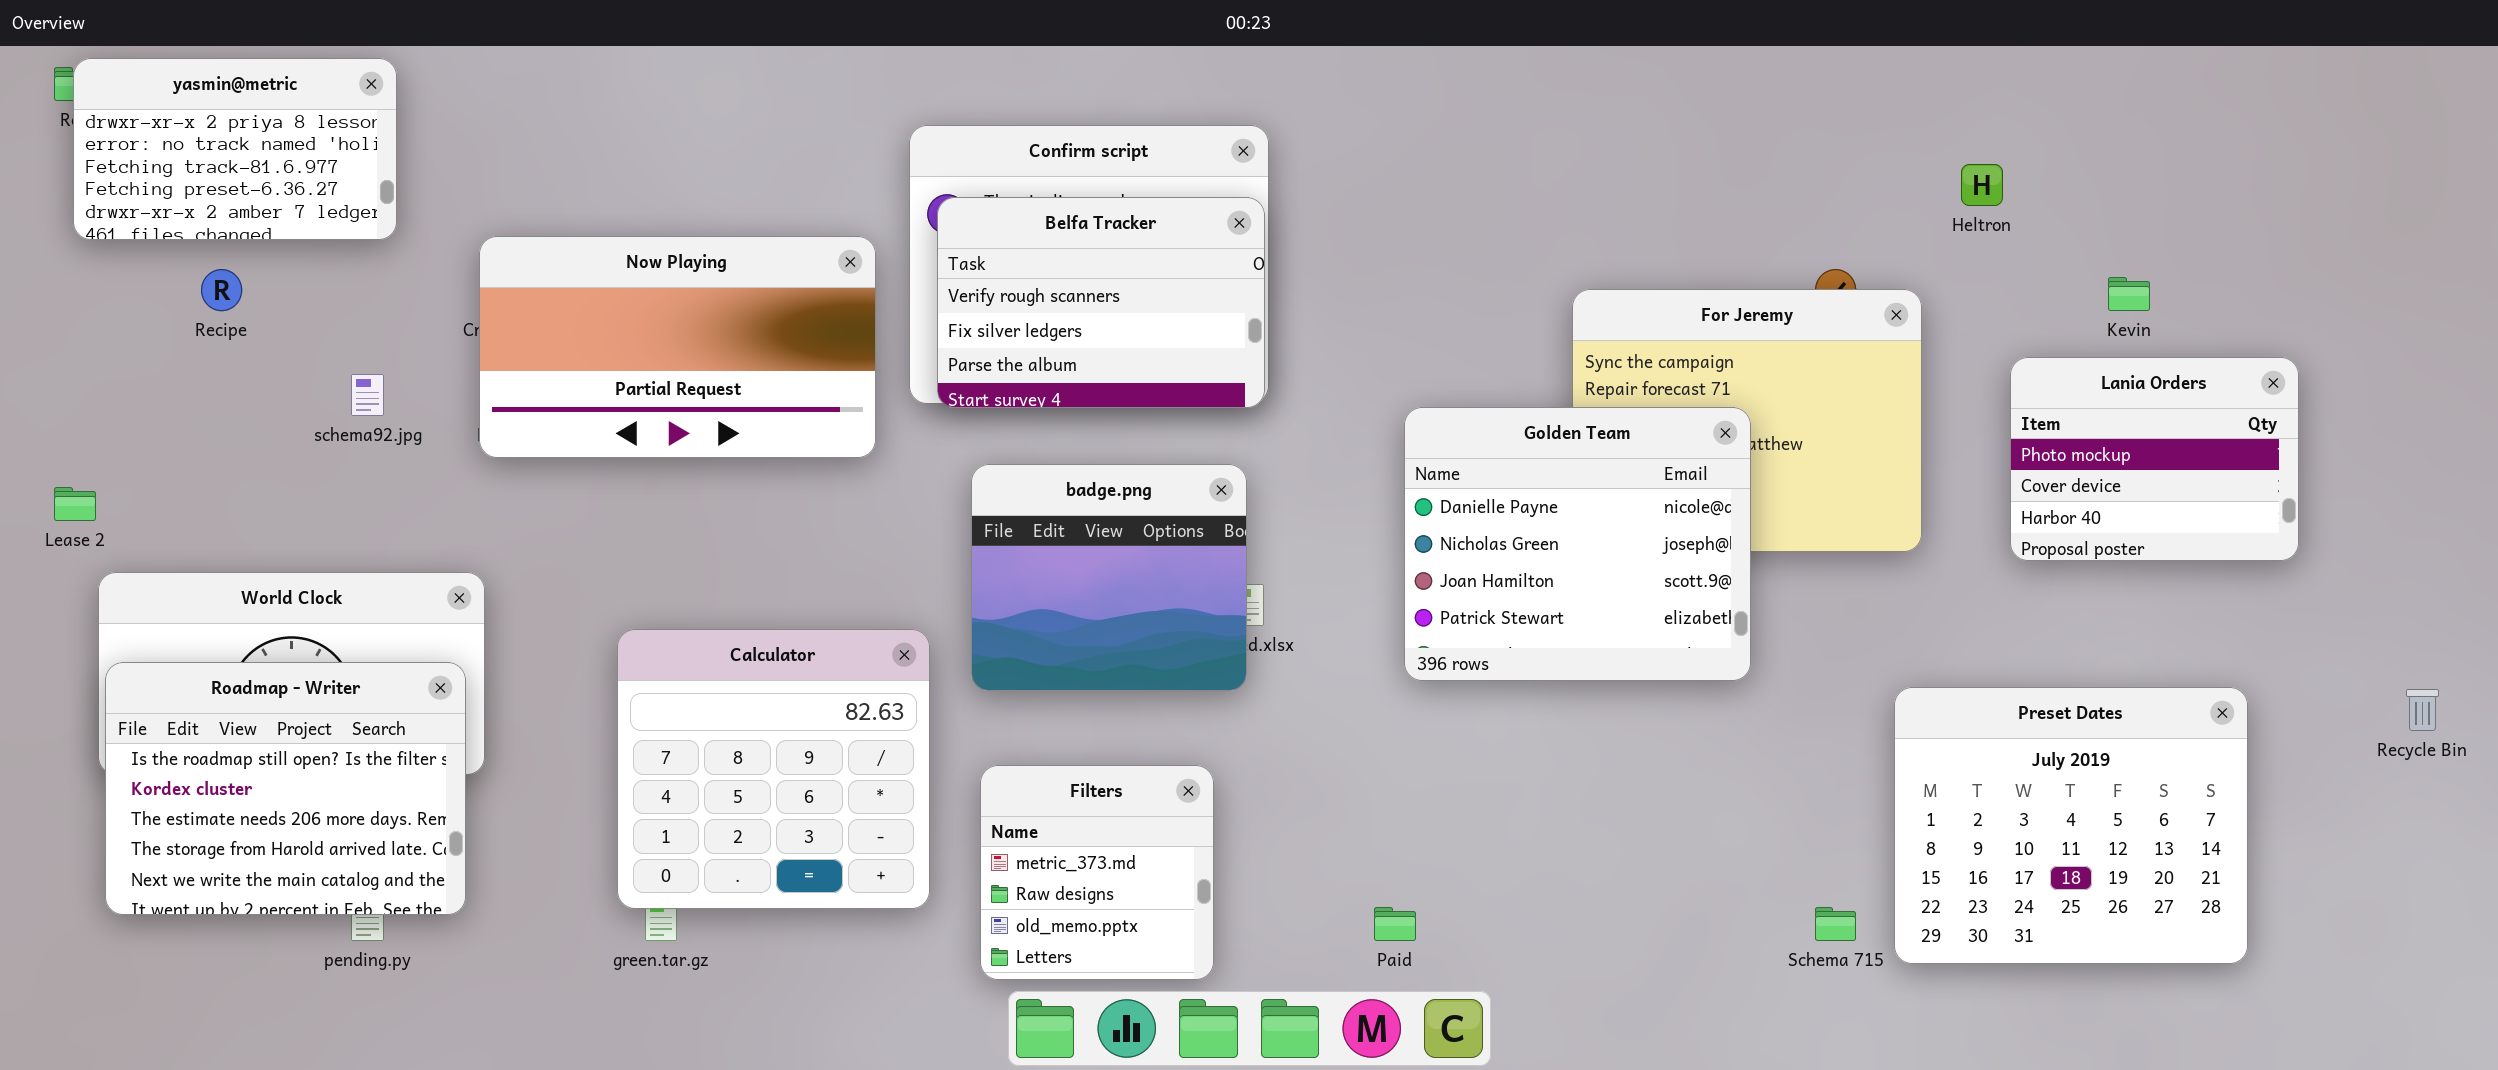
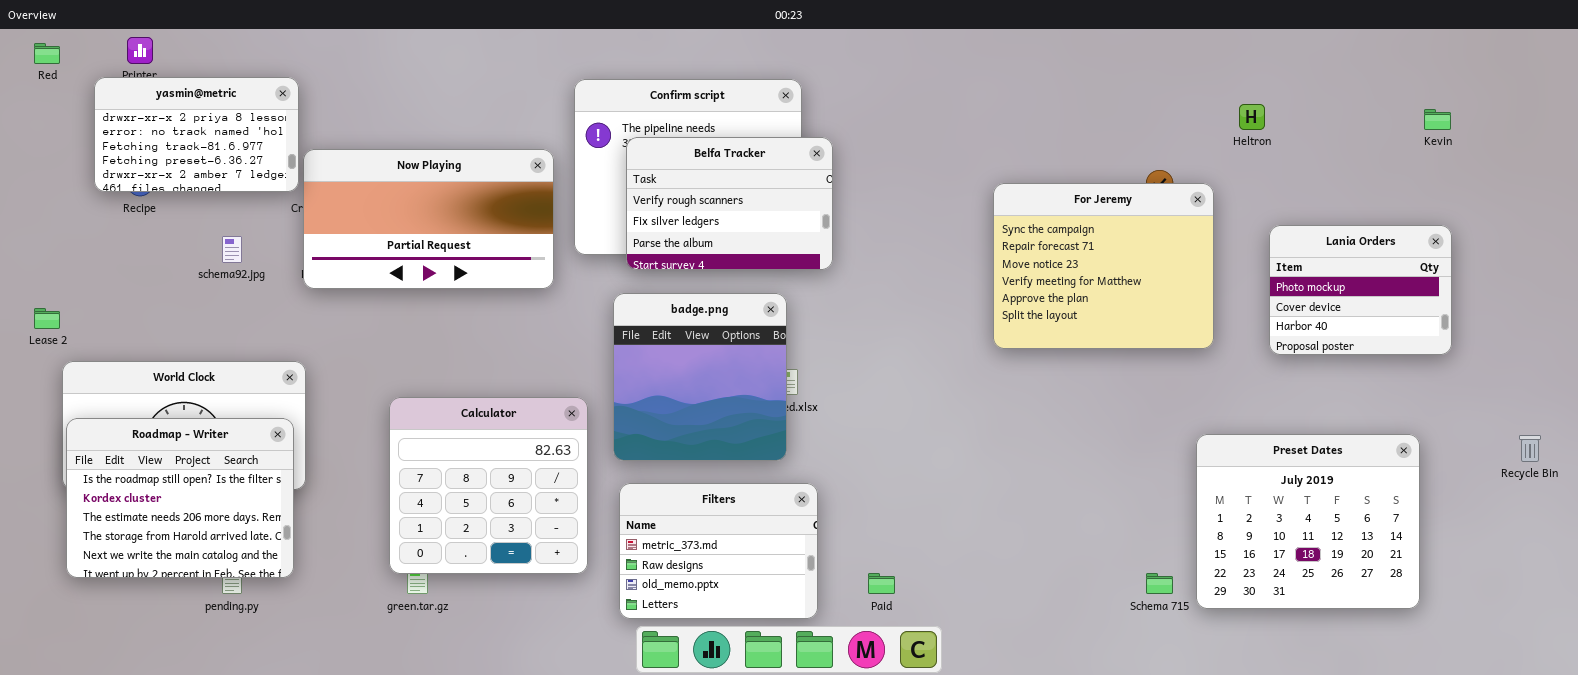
yasmin@metric: [73,58,397,240] -> [94,77,299,192], moved
Belfa Tracker: [937,197,1265,408] -> [626,137,833,270], moved
Kevin: [2108,277,2150,311] -> [1424,109,1451,130], moved
Golden Team: [1404,407,1751,681] -> none, closed
badge.png: [971,464,1247,691] -> [613,293,787,461], resized
Filters: [980,765,1214,980] -> [619,483,818,619], resized

